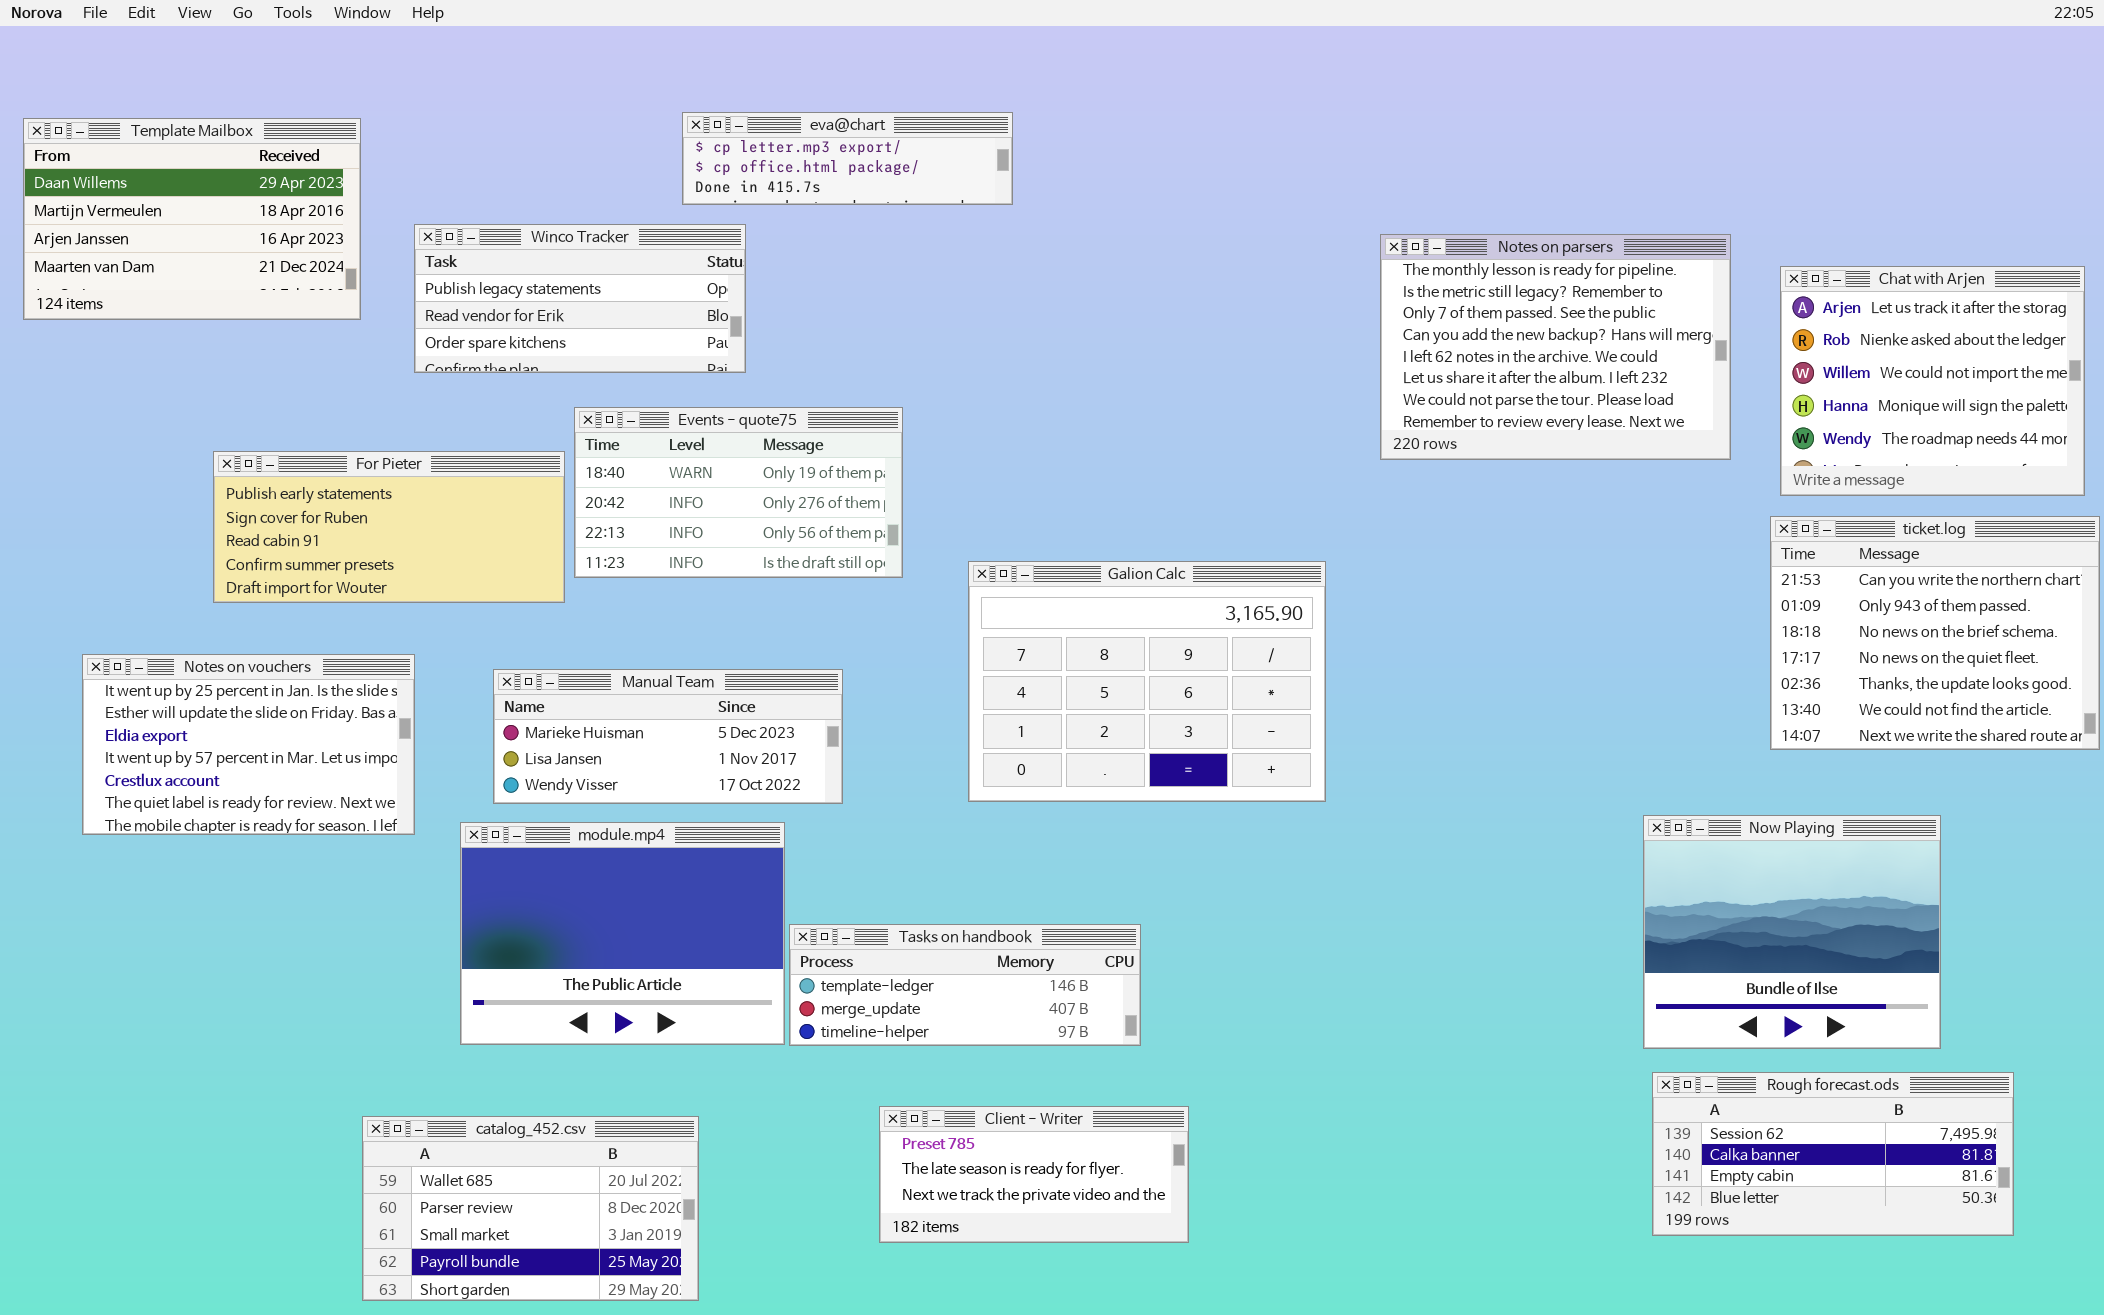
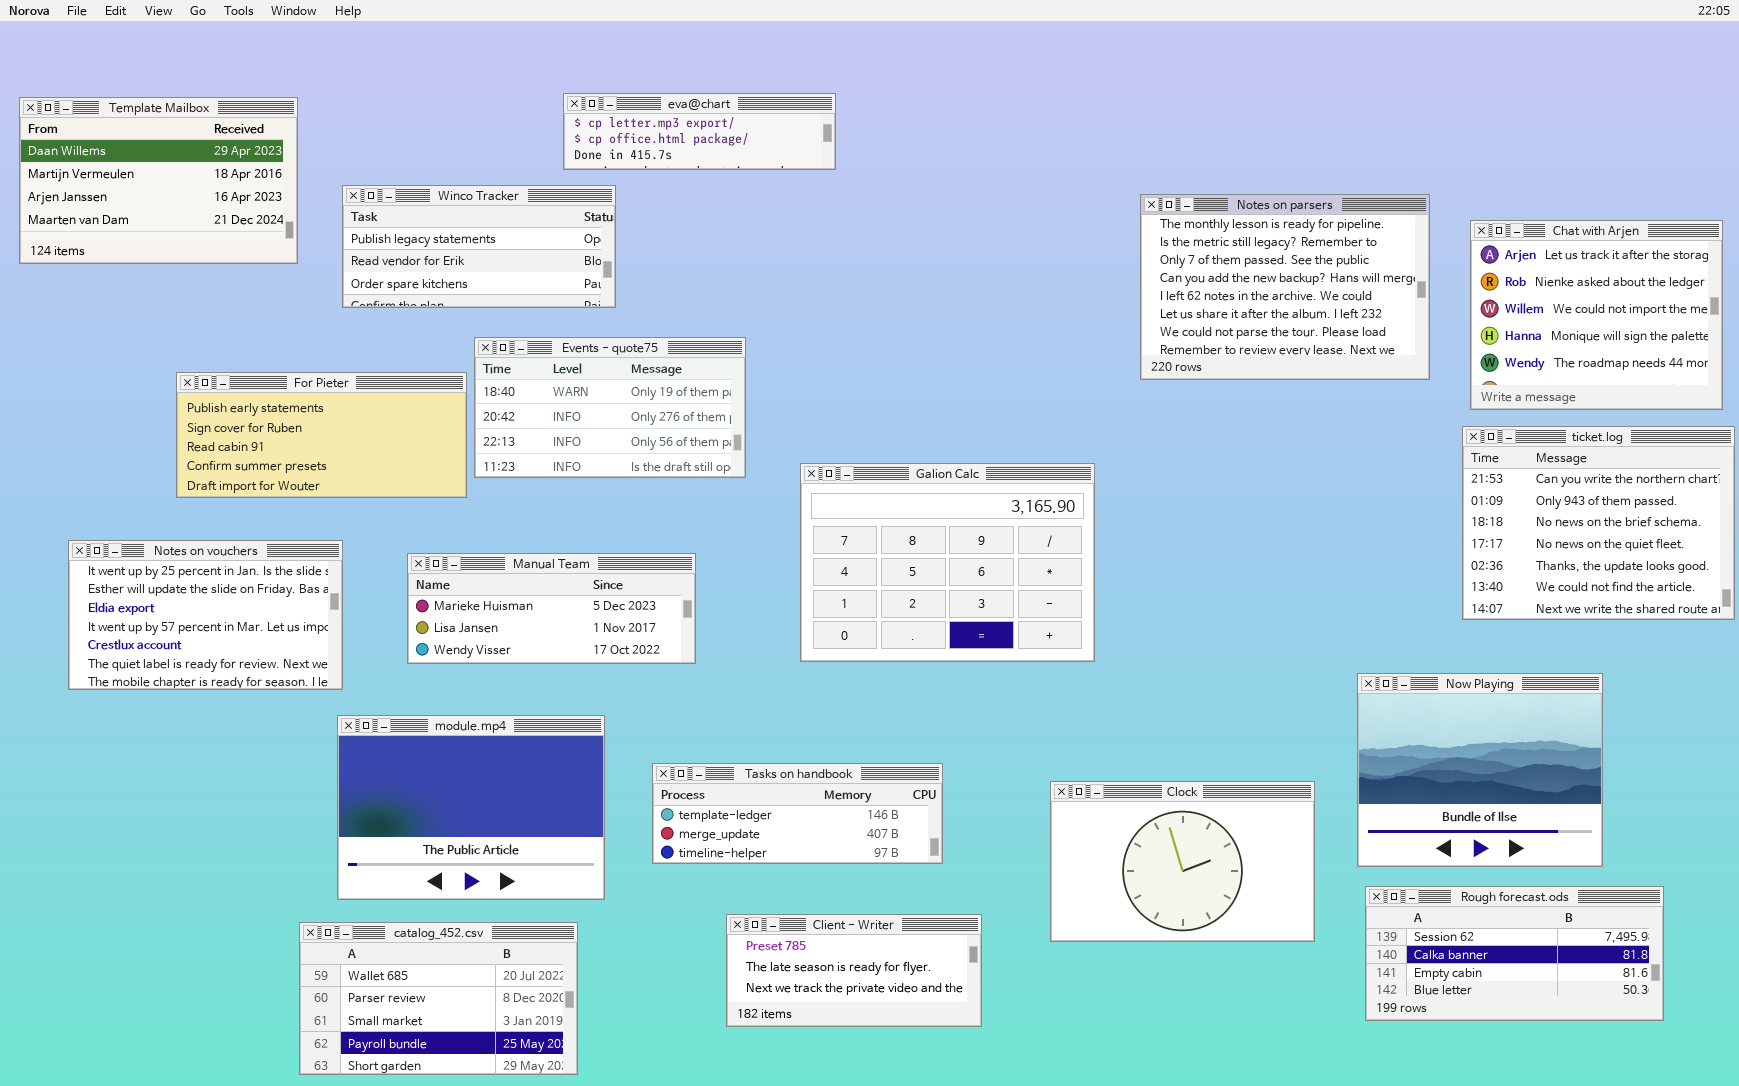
module.mp4: [460,822,785,1045] -> [337,715,605,900], moved
Clock: none -> [1050,781,1315,942], opened

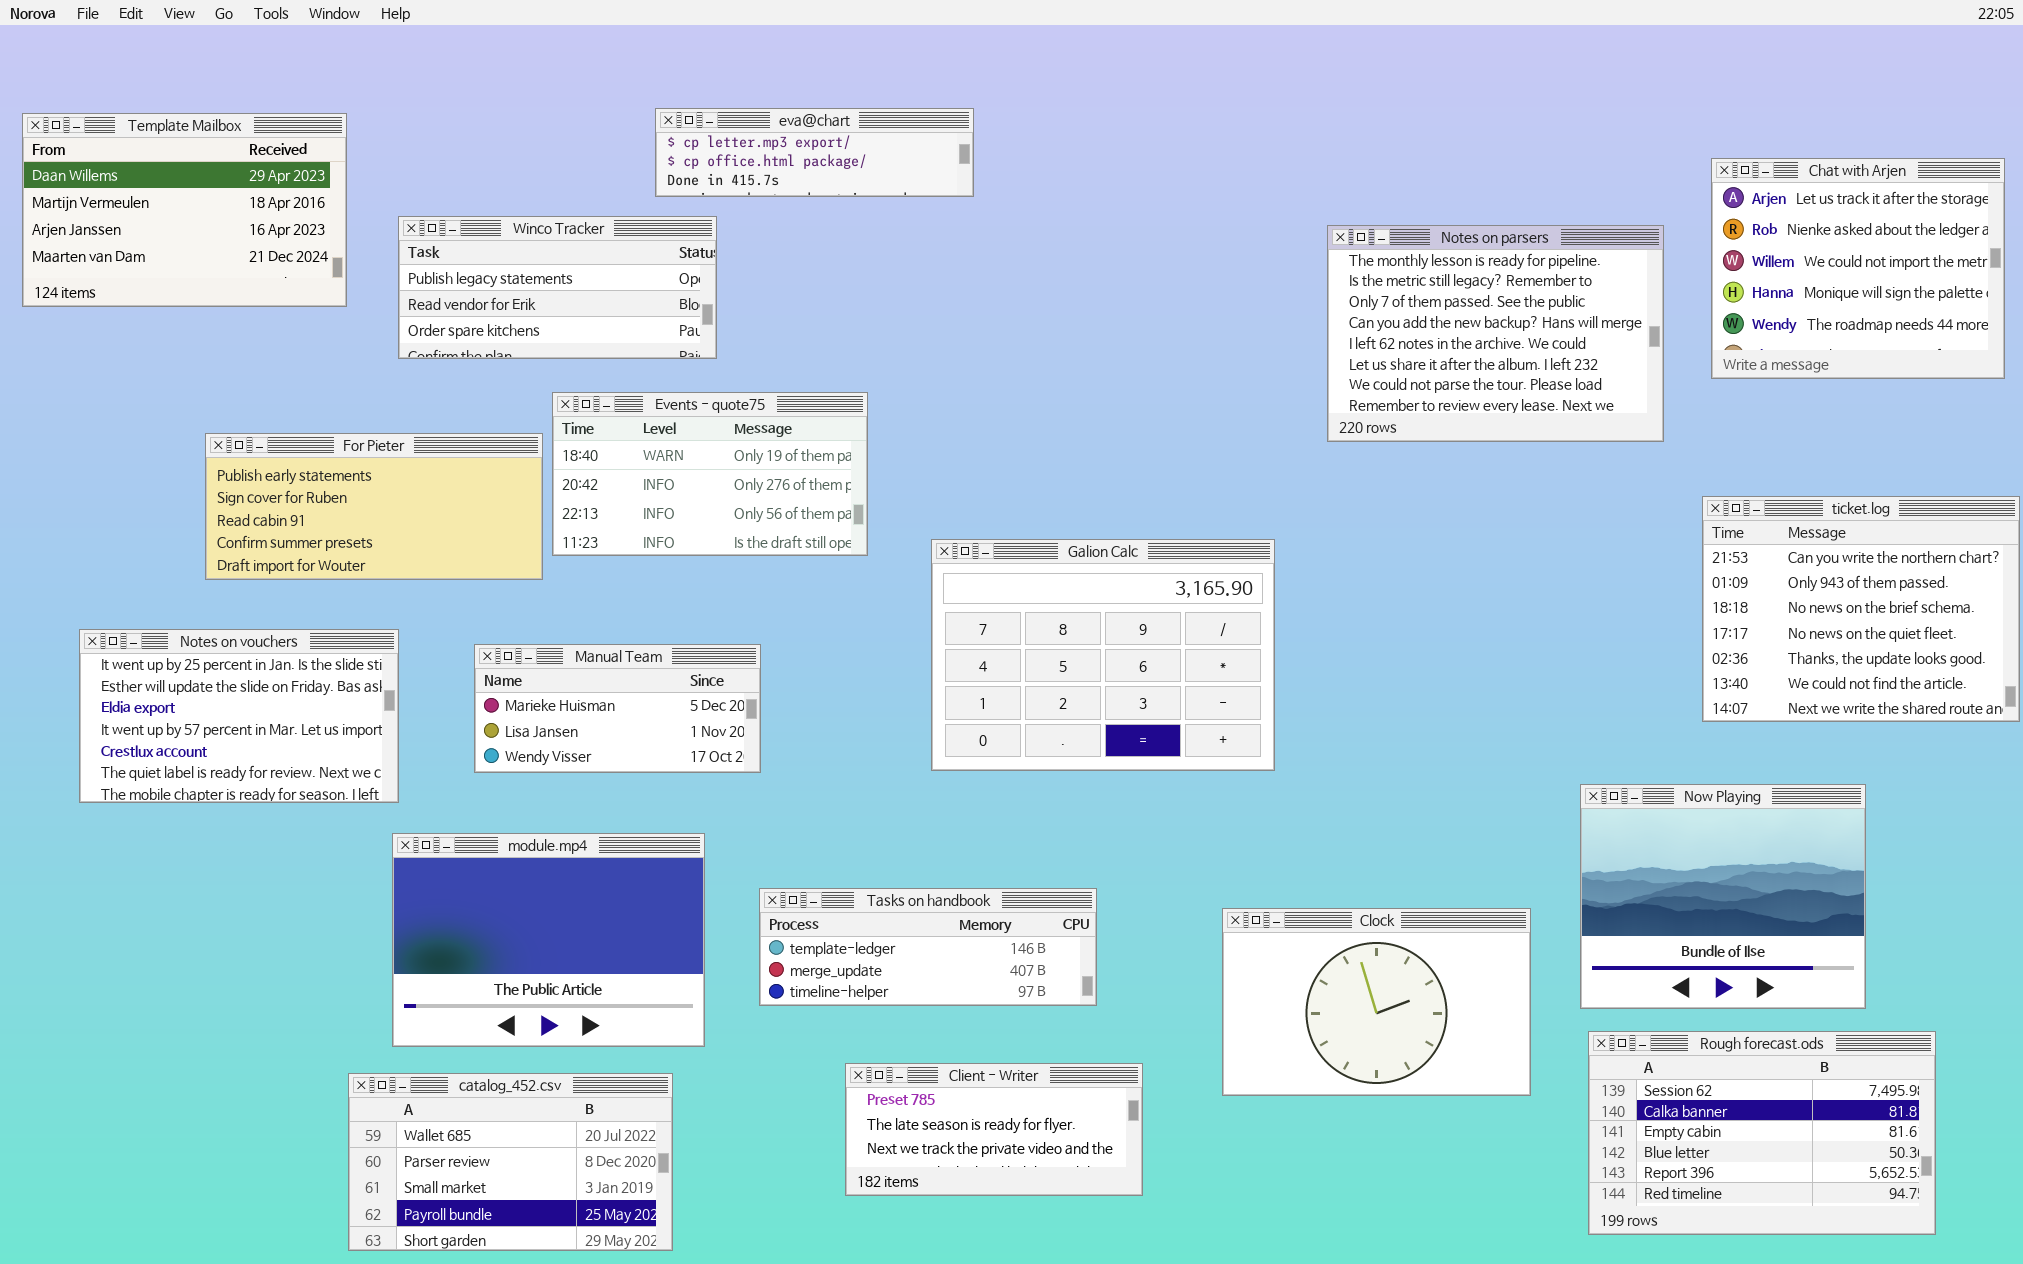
Chat with Arjen: [1470,220,1723,410] -> [1711,158,2005,379], moved
Manual Team: [407,553,696,664] -> [474,644,761,773], resized
Rough forecast.ods: [1365,886,1664,1021] -> [1588,1031,1936,1235], resized

